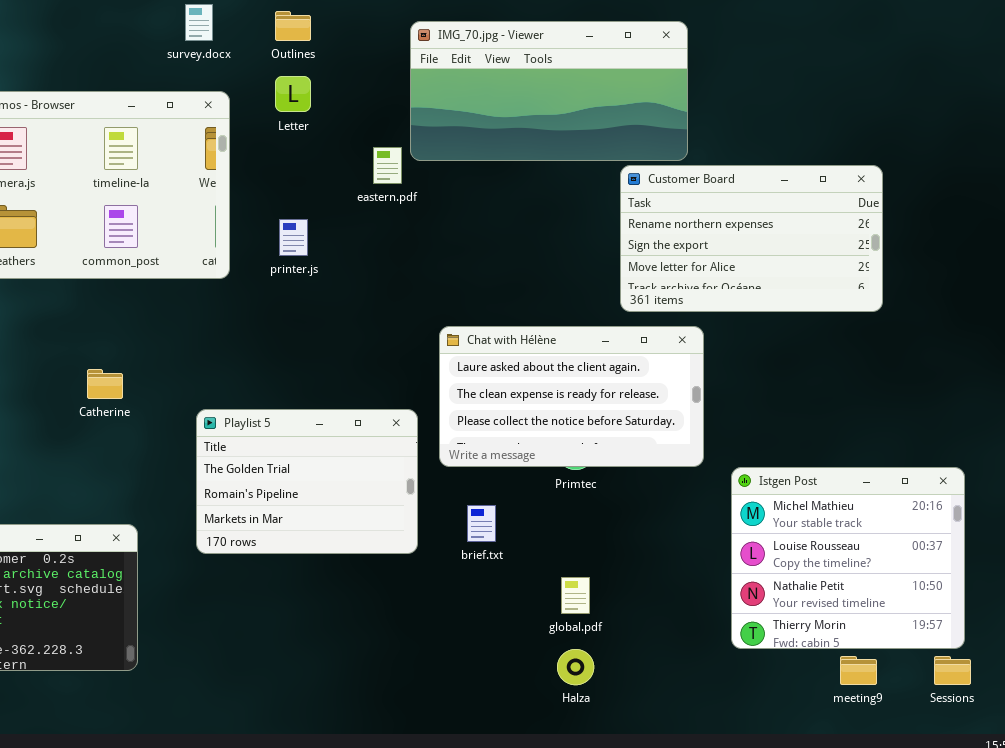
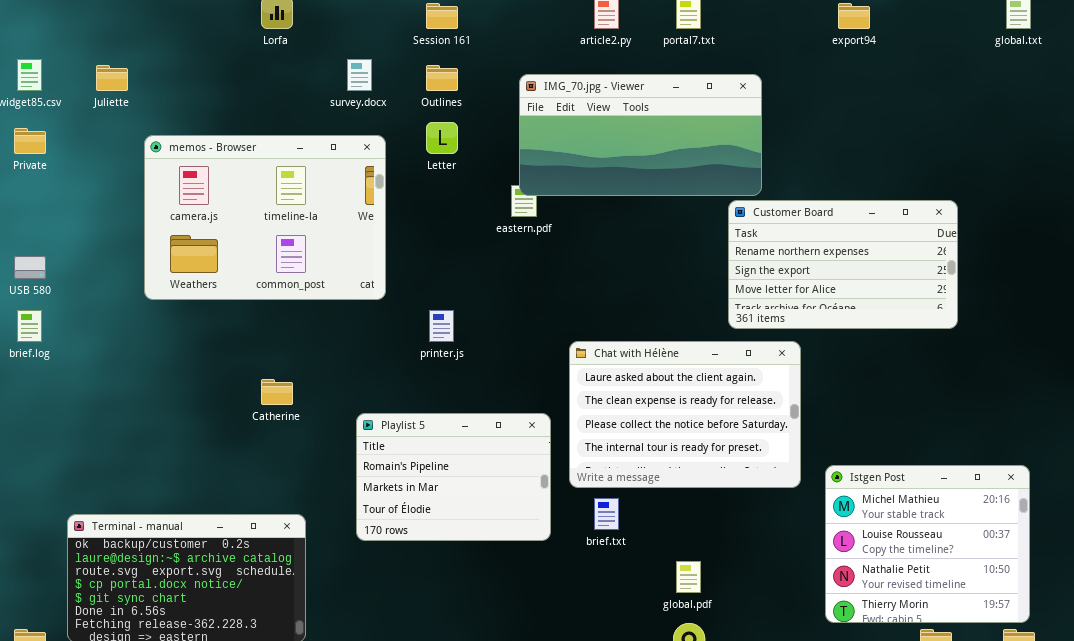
IMG_70.jpg - Viewer: [410,21,688,161] -> [519,74,762,196], moved
printer.js: [279,219,308,256] -> [429,310,454,342], moved
Chat with Hélène: [439,326,704,467] -> [569,341,801,488], resized
Playlist 5: [196,409,418,554] -> [356,413,551,541], scrolled down 1 row

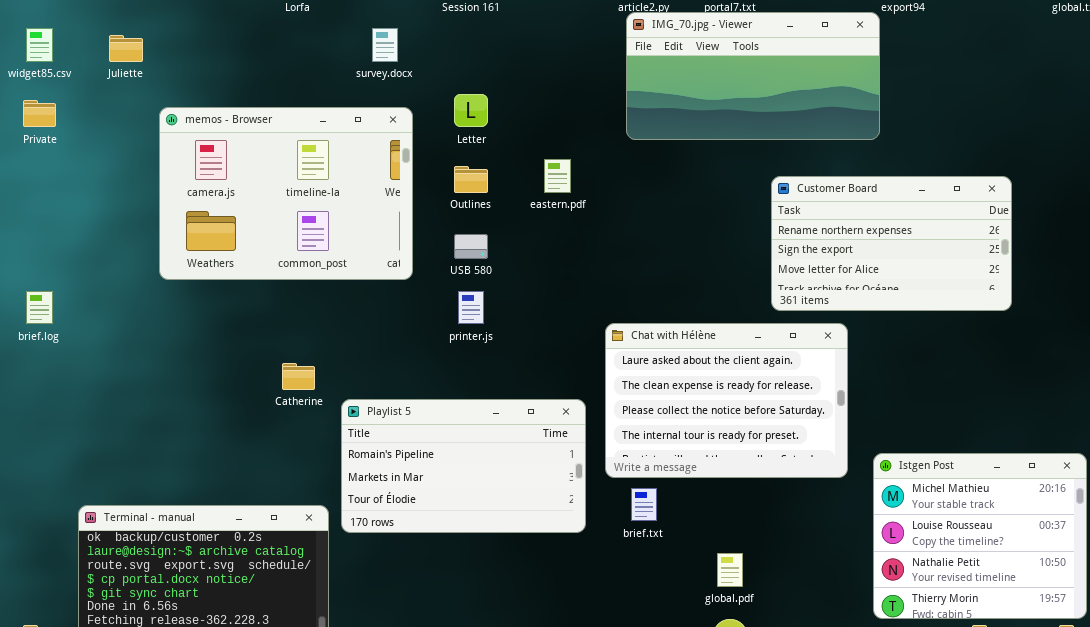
Outlines: [426,65,458,91] -> [454,166,488,193], moved
IMG_70.jpg - Viewer: [519,74,762,196] -> [626,12,880,140], moved
USB 580: [14,256,46,279] -> [454,234,488,259], moved
Playlist 5: [356,413,551,541] -> [341,399,586,533], resized

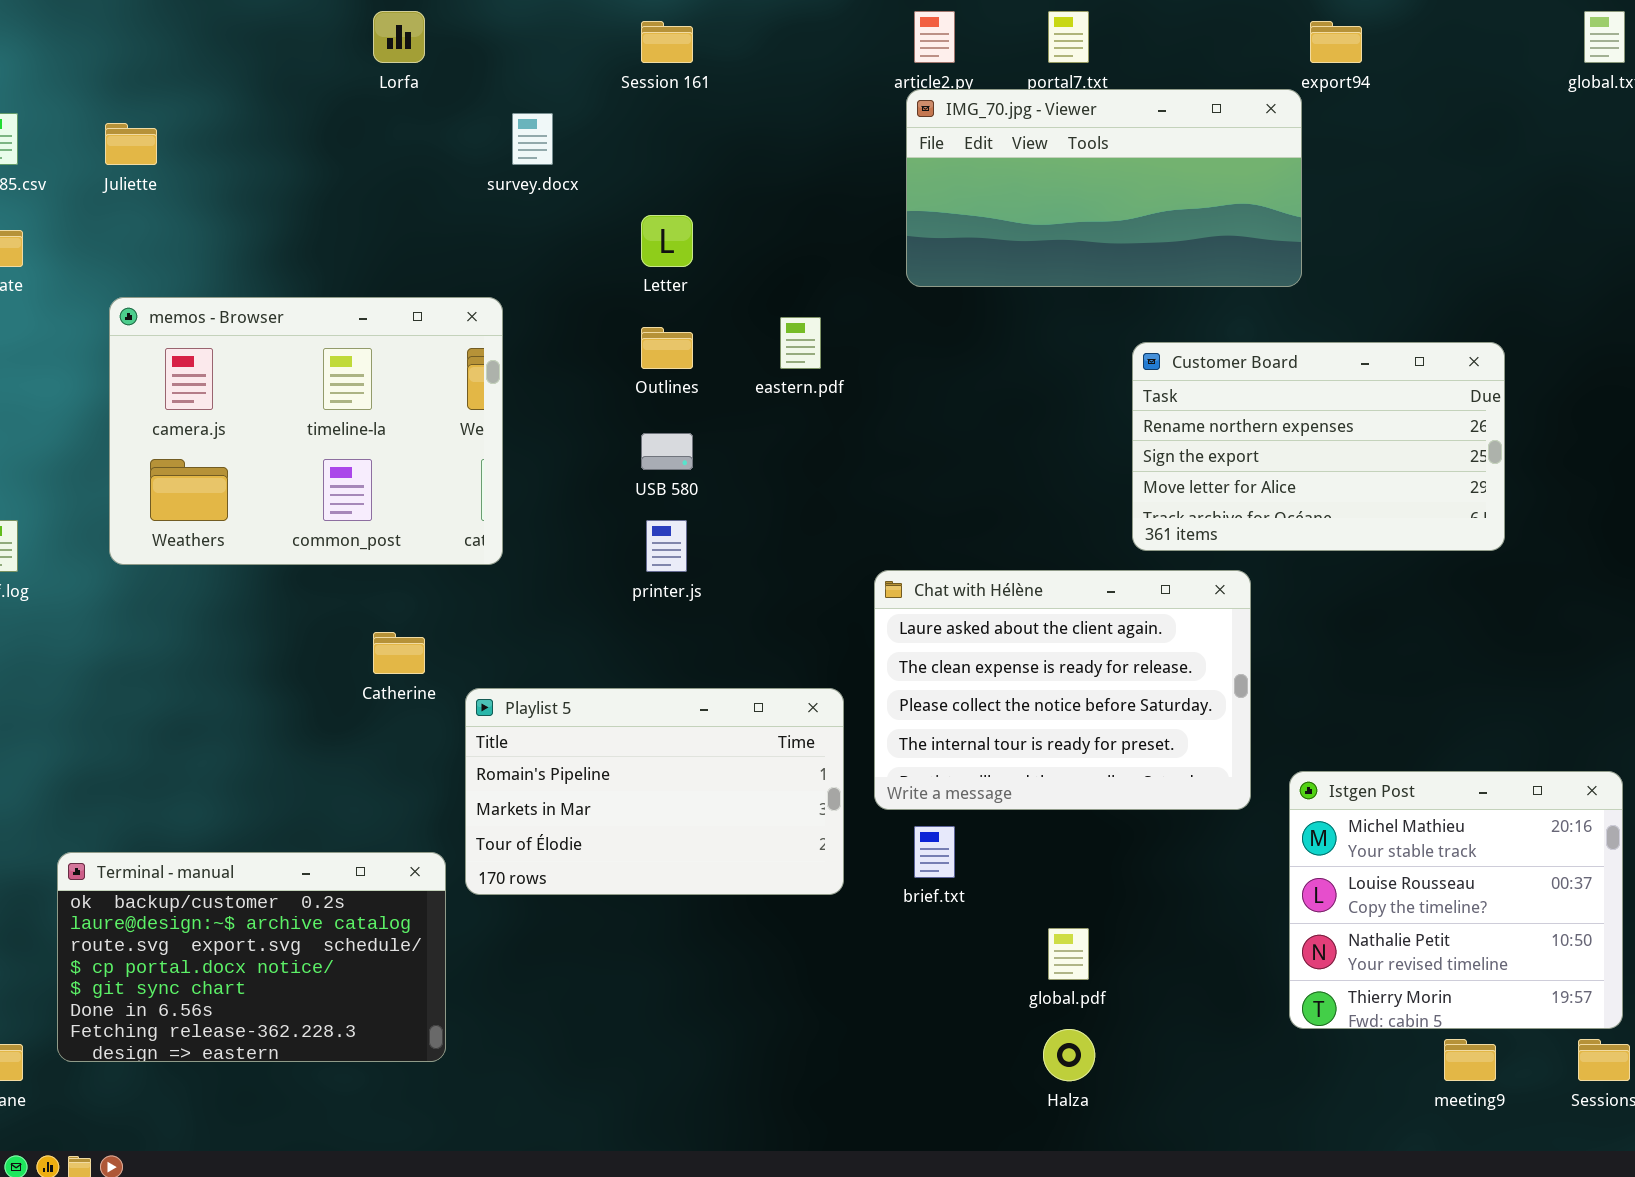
memos - Browser: [159,107,413,280] -> [109,297,503,565], moved

